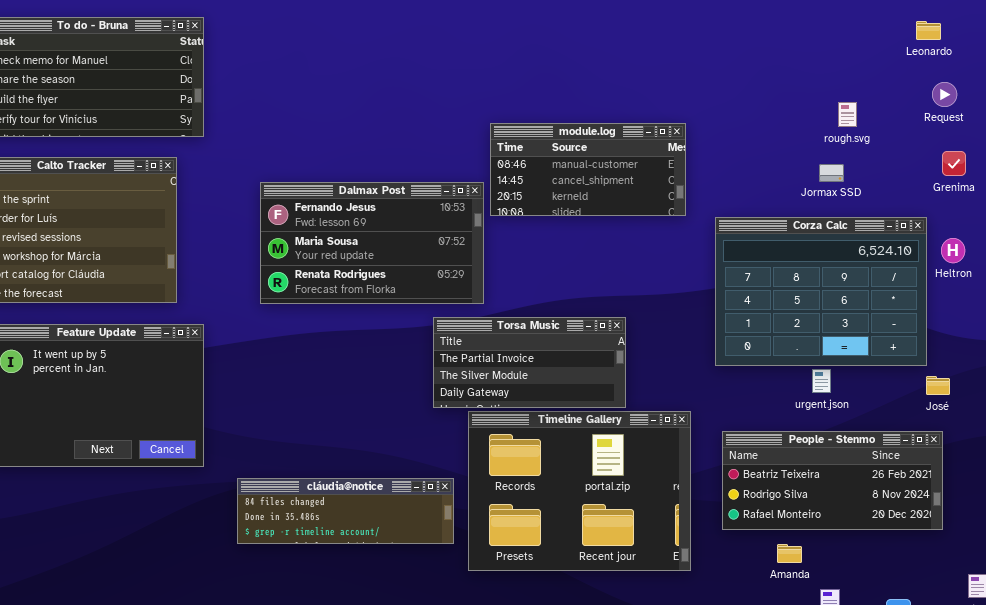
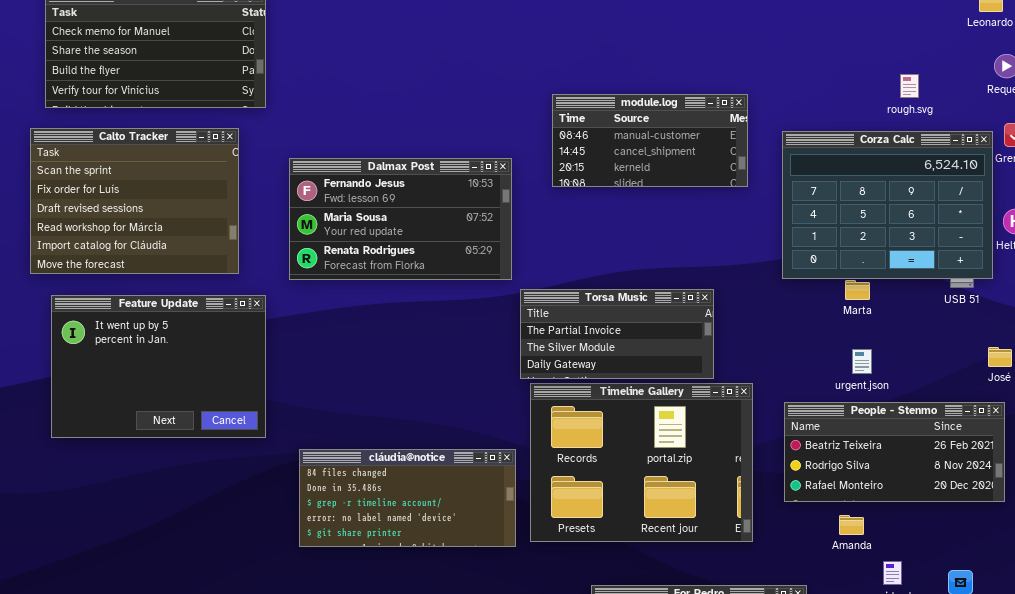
Dalmax Post: [260,182,484,304] -> [289,158,512,280], moved
Corza Calc: [715,217,927,366] -> [782,131,993,279], moved
Torsa Music: [433,317,626,408] -> [520,289,714,379], moved
urgent.json: [812,369,831,393] -> [852,349,872,374], moved
cláudia@notice: [237,478,454,544] -> [299,449,516,547], resized

